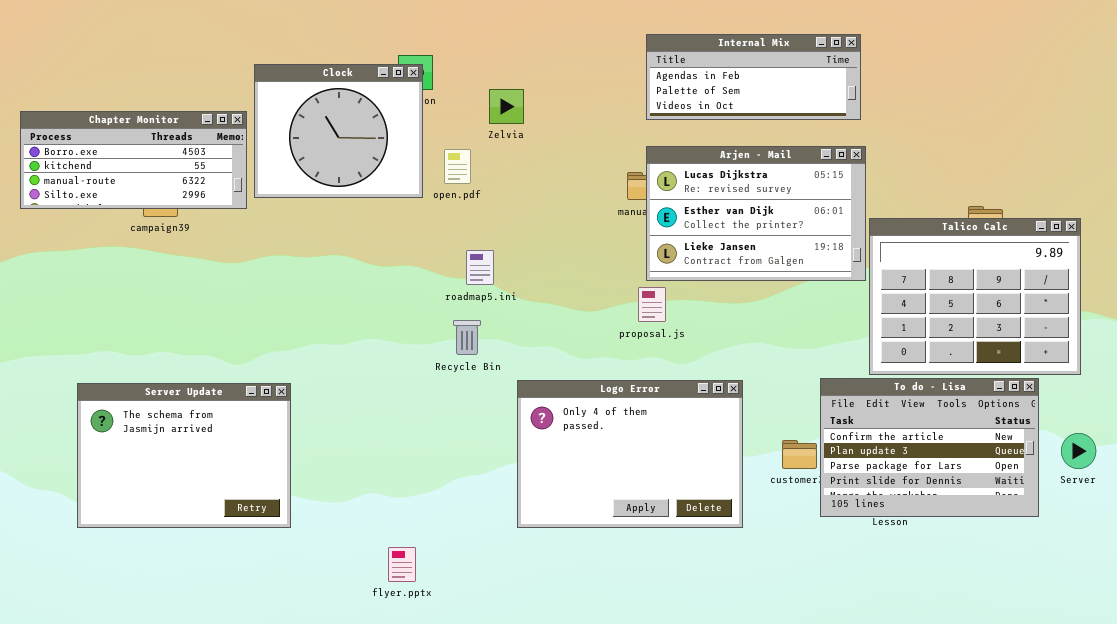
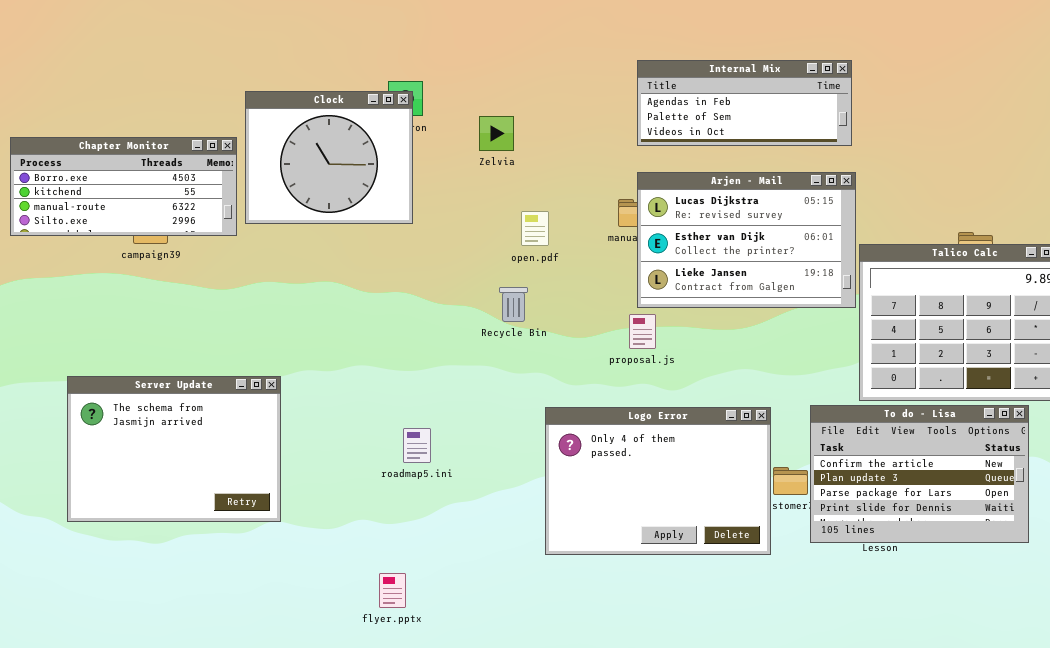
open.pdf: [444,149,471,184] -> [521,211,549,246], moved
roadmap5.ini: [466,250,494,285] -> [403,428,431,463], moved
Recycle Bin: [453,320,481,355] -> [499,287,528,322], moved
Logo Error: [517,380,743,528] -> [545,407,771,555], moved
Server Update: [77,383,291,528] -> [67,376,281,522], moved

